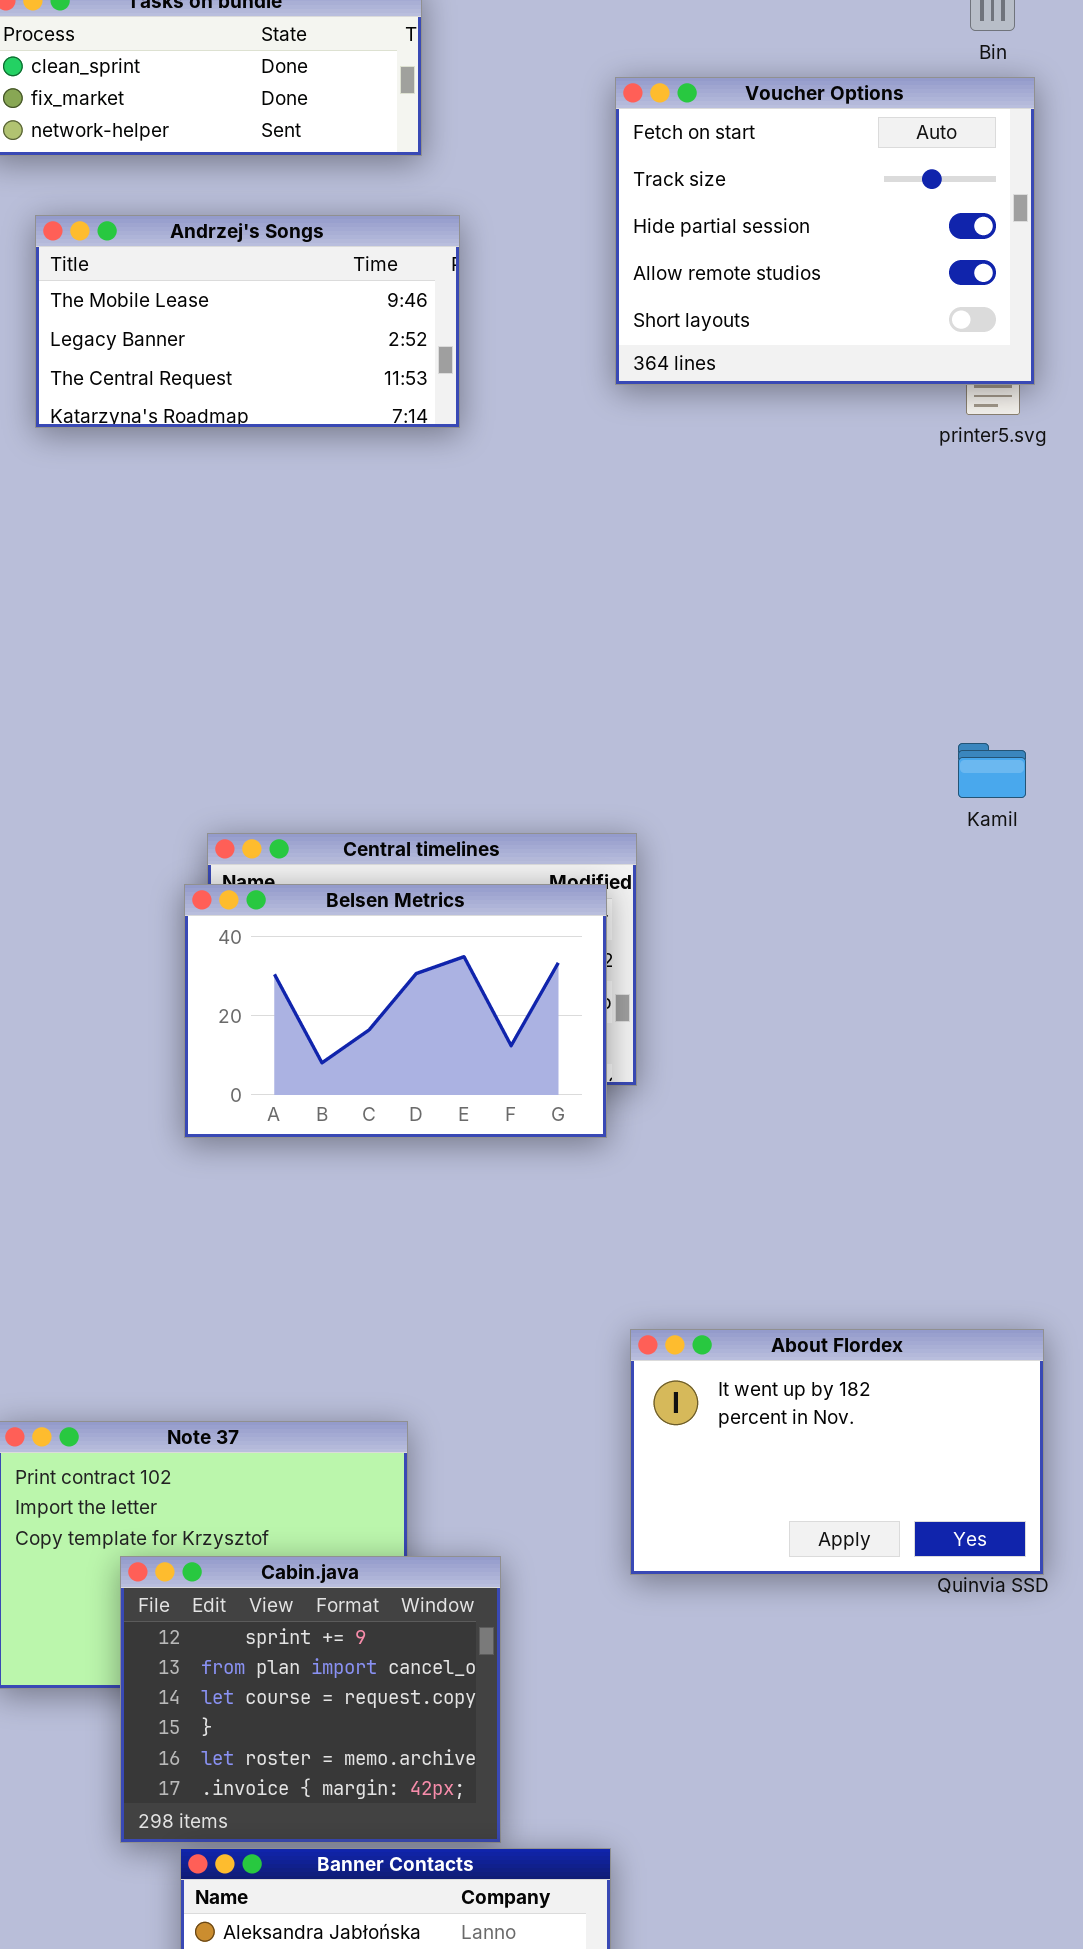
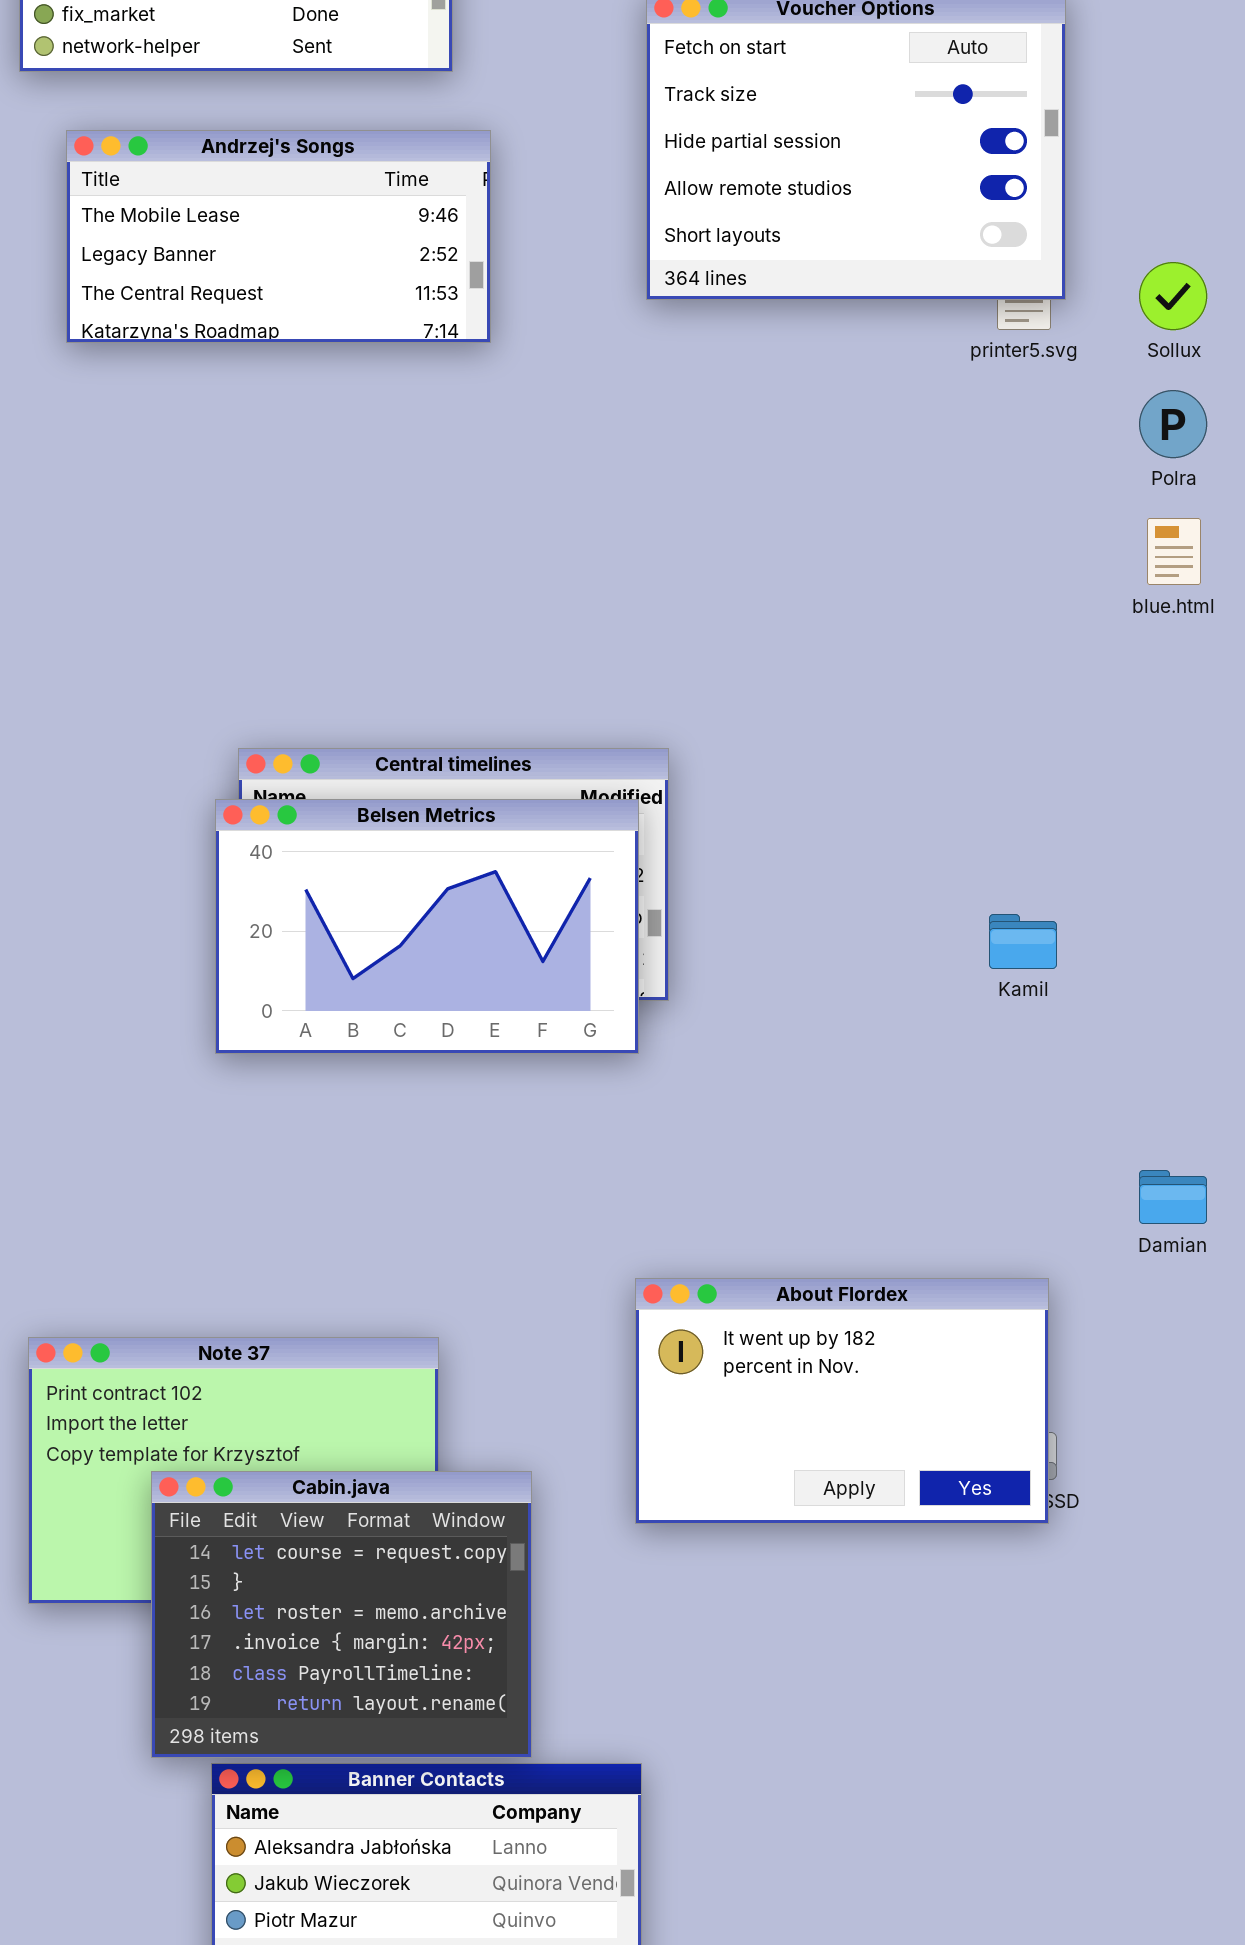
Kamil: [958,743,1026,798] -> [989,914,1057,969], moved
About Flordex: [630,1329,1044,1575] -> [635,1278,1049,1524], moved
Cabin.java: [120,1556,501,1843] -> [151,1471,532,1758], scrolled down 2 rows

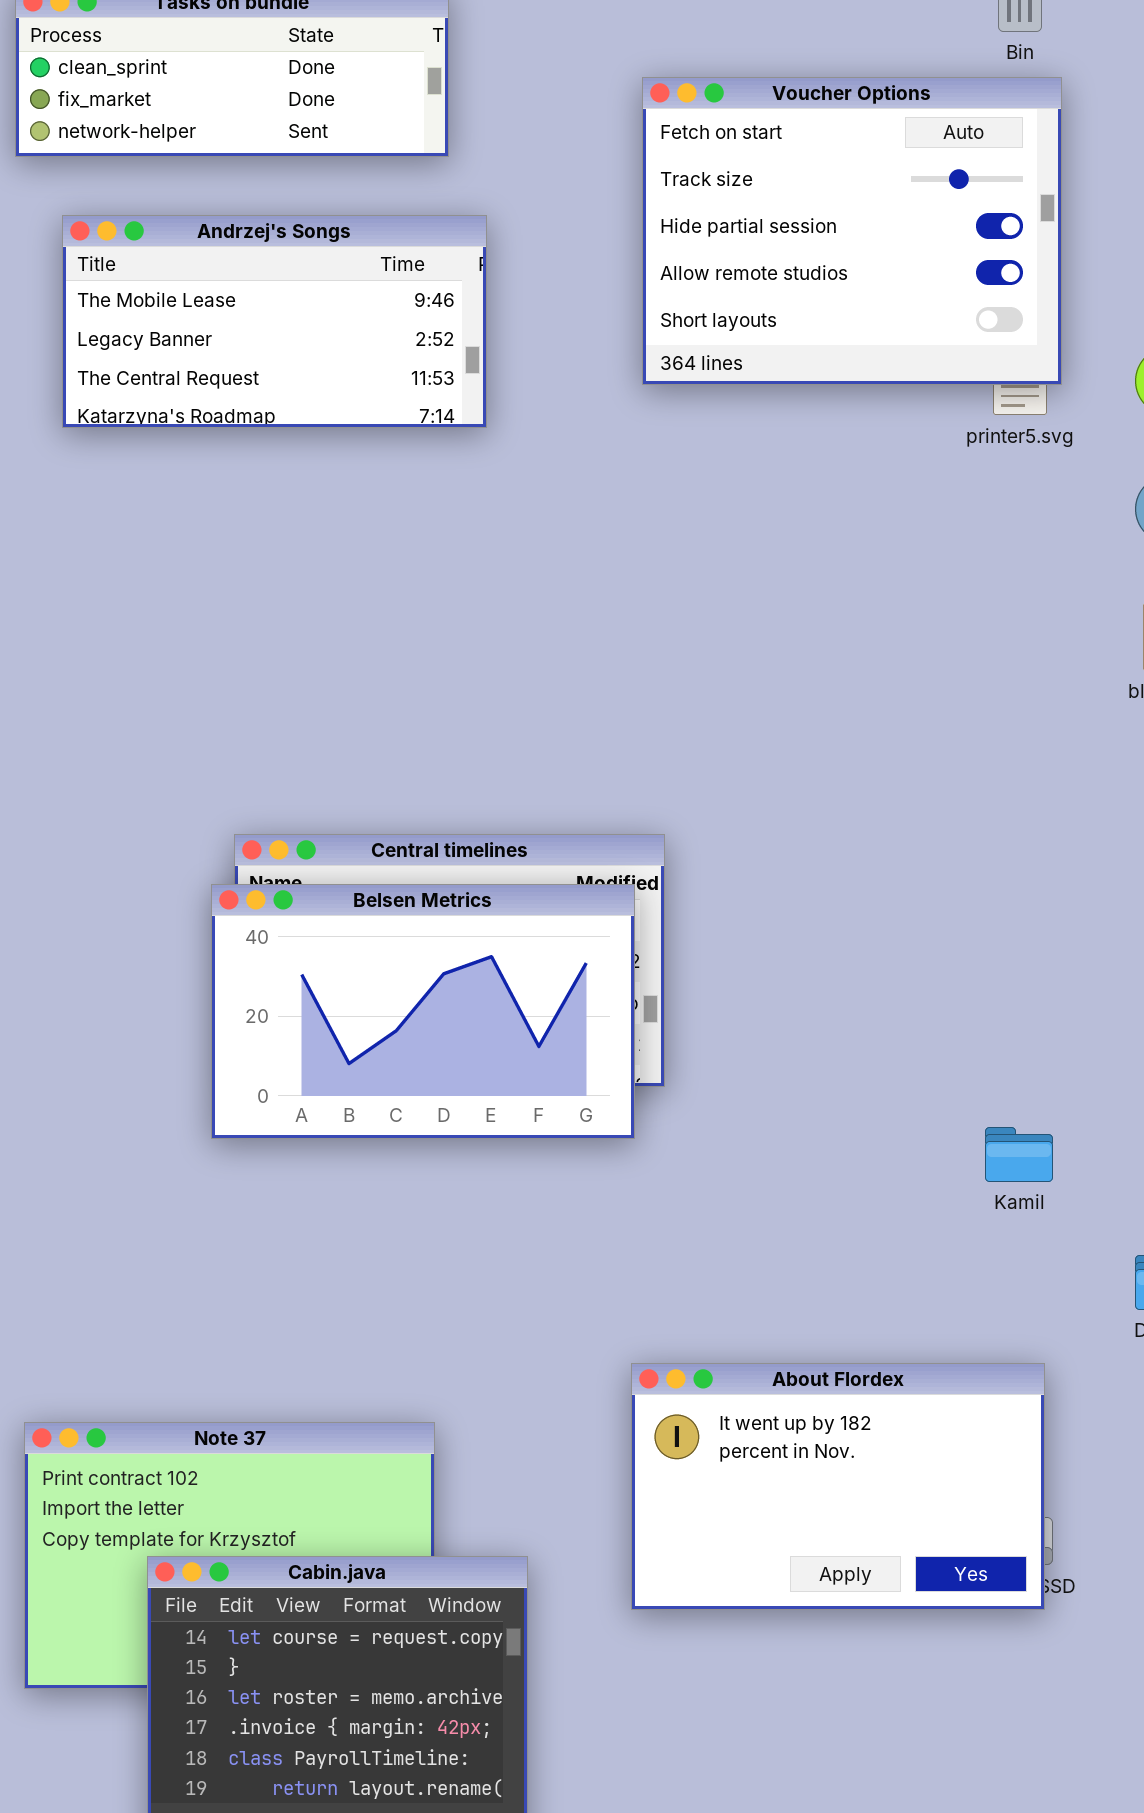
Kamil: [989,914,1057,969] -> [985,1127,1053,1182], moved

